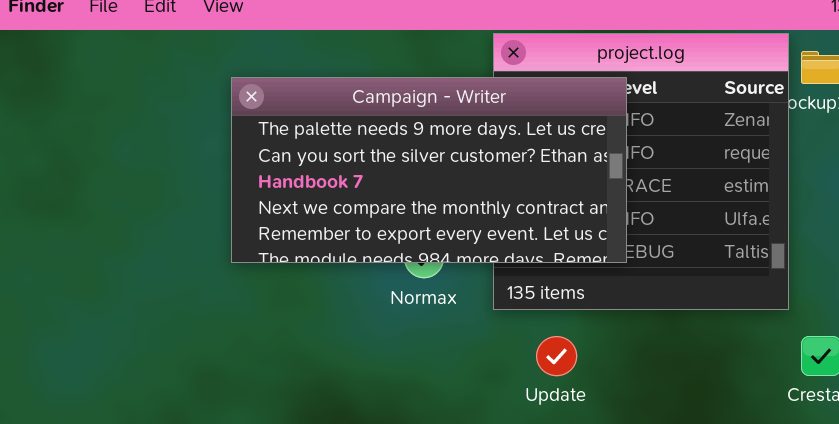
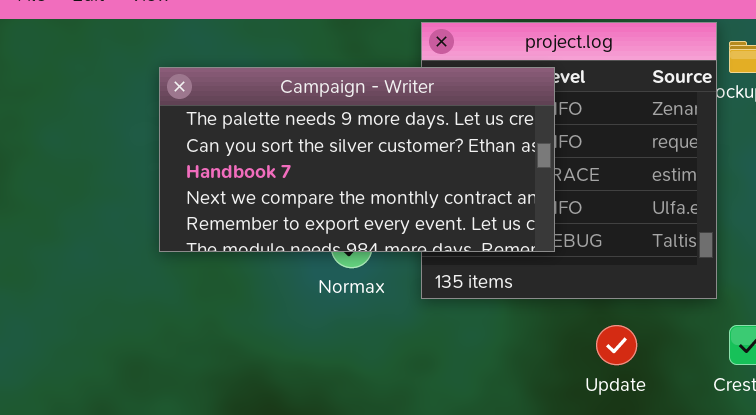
Update: [536,336,577,376] -> [596,325,637,365], moved

